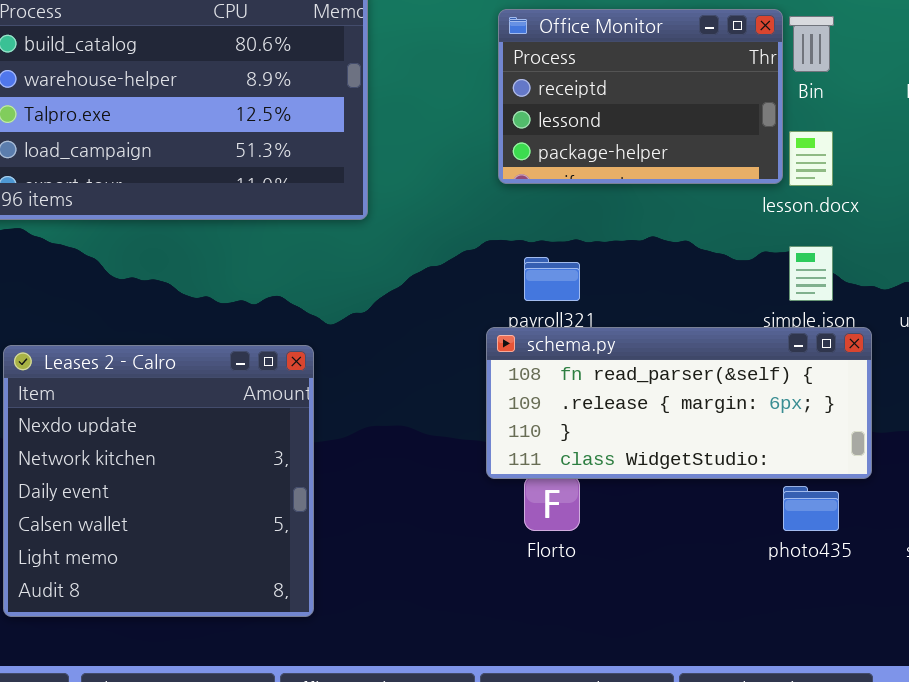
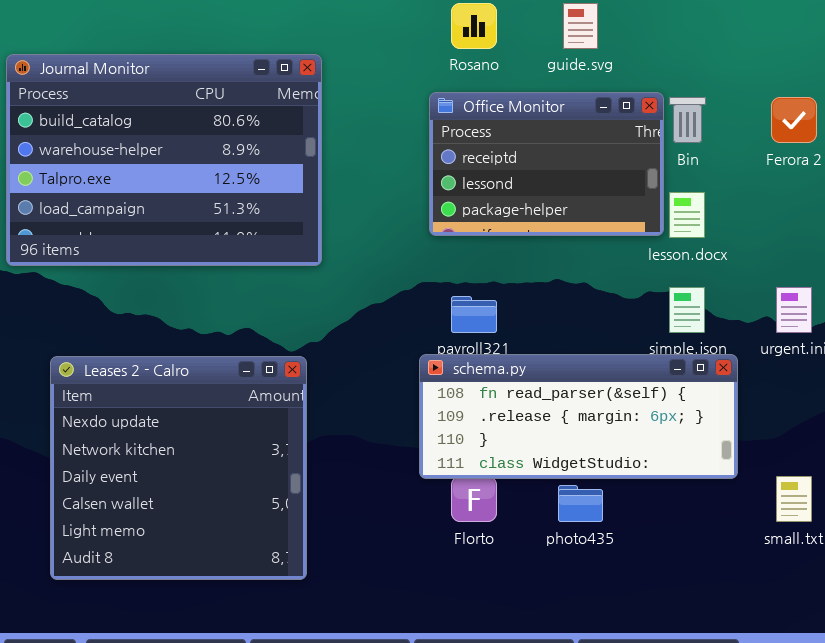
Leases 2 - Calro: [3,345,314,617] -> [50,356,307,580], moved
photo435: [783,486,839,531] -> [558,485,603,522], moved

